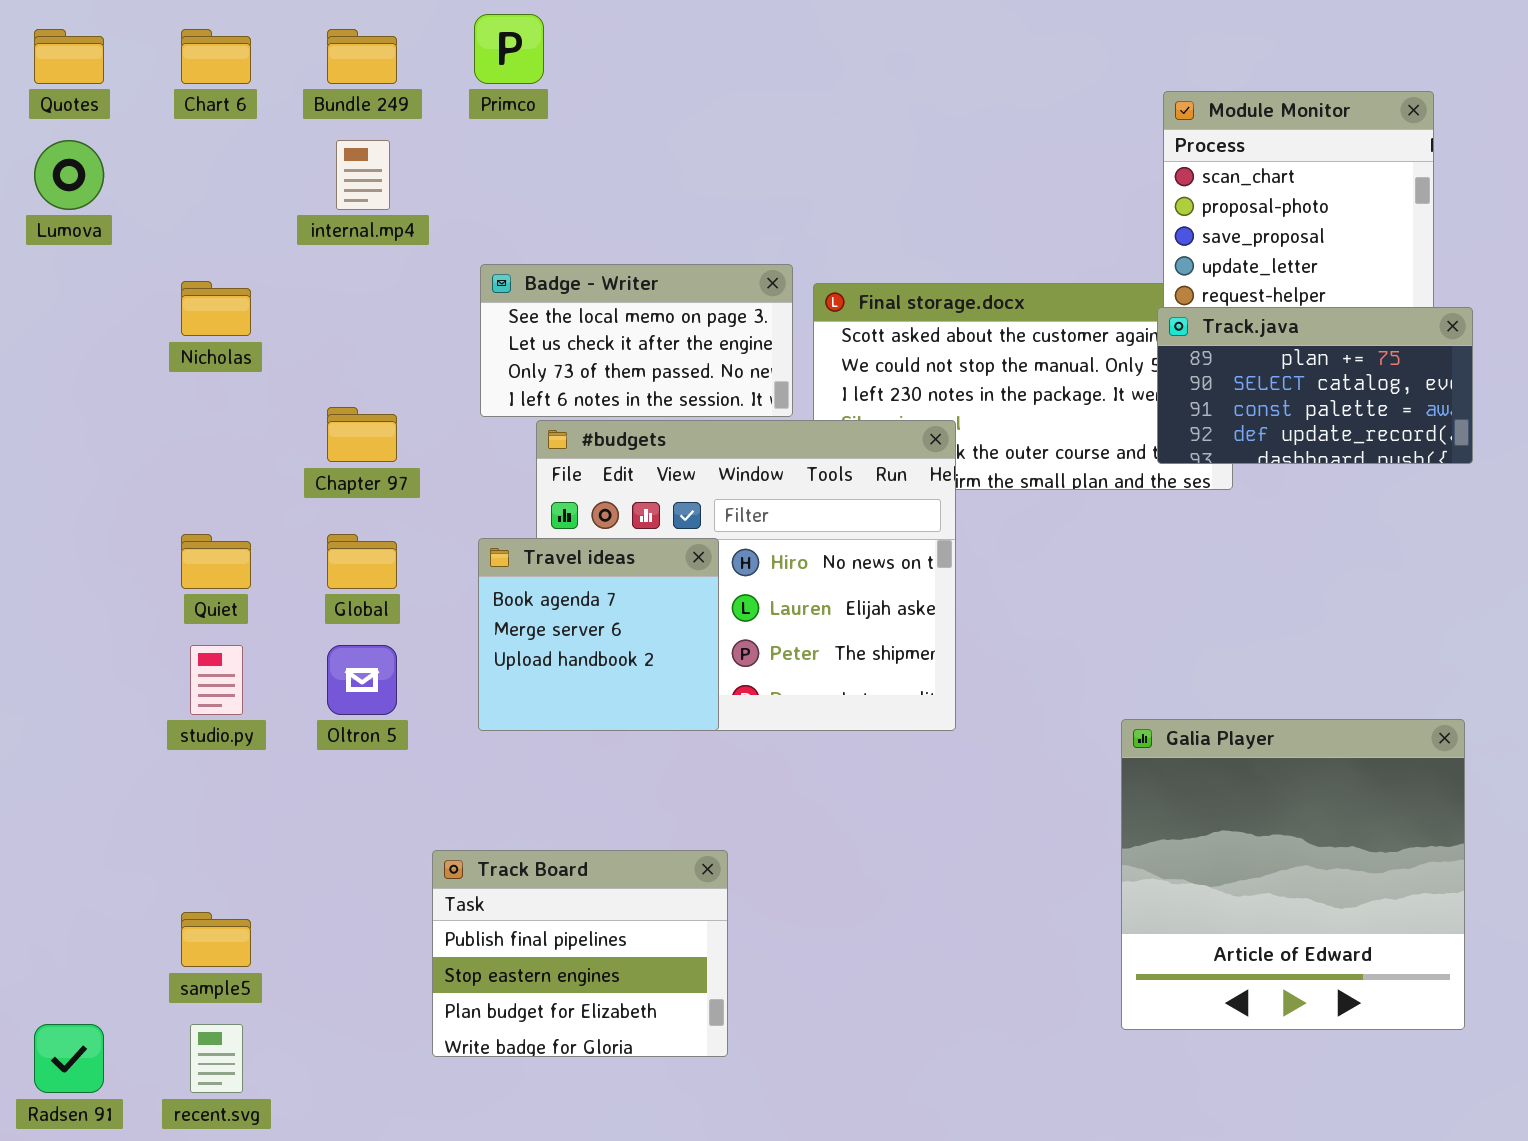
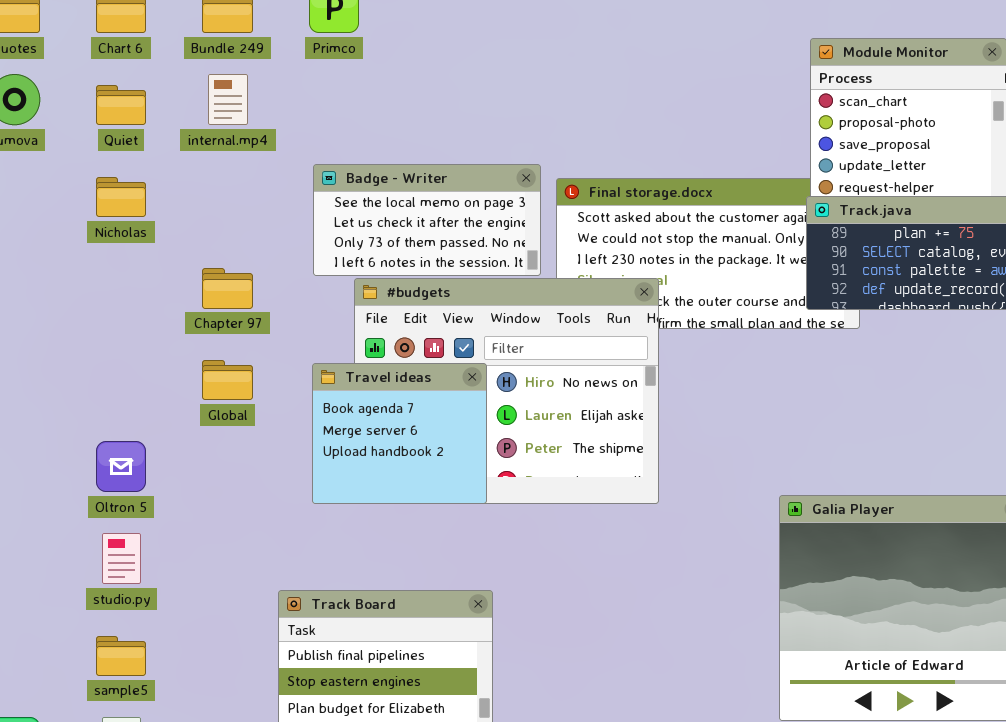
Quiet: [181,534,251,589] -> [96,85,146,125], moved
studio.py: [190,645,243,715] -> [102,533,141,584], moved
Oltron 5: [327,645,397,715] -> [96,441,146,492], moved

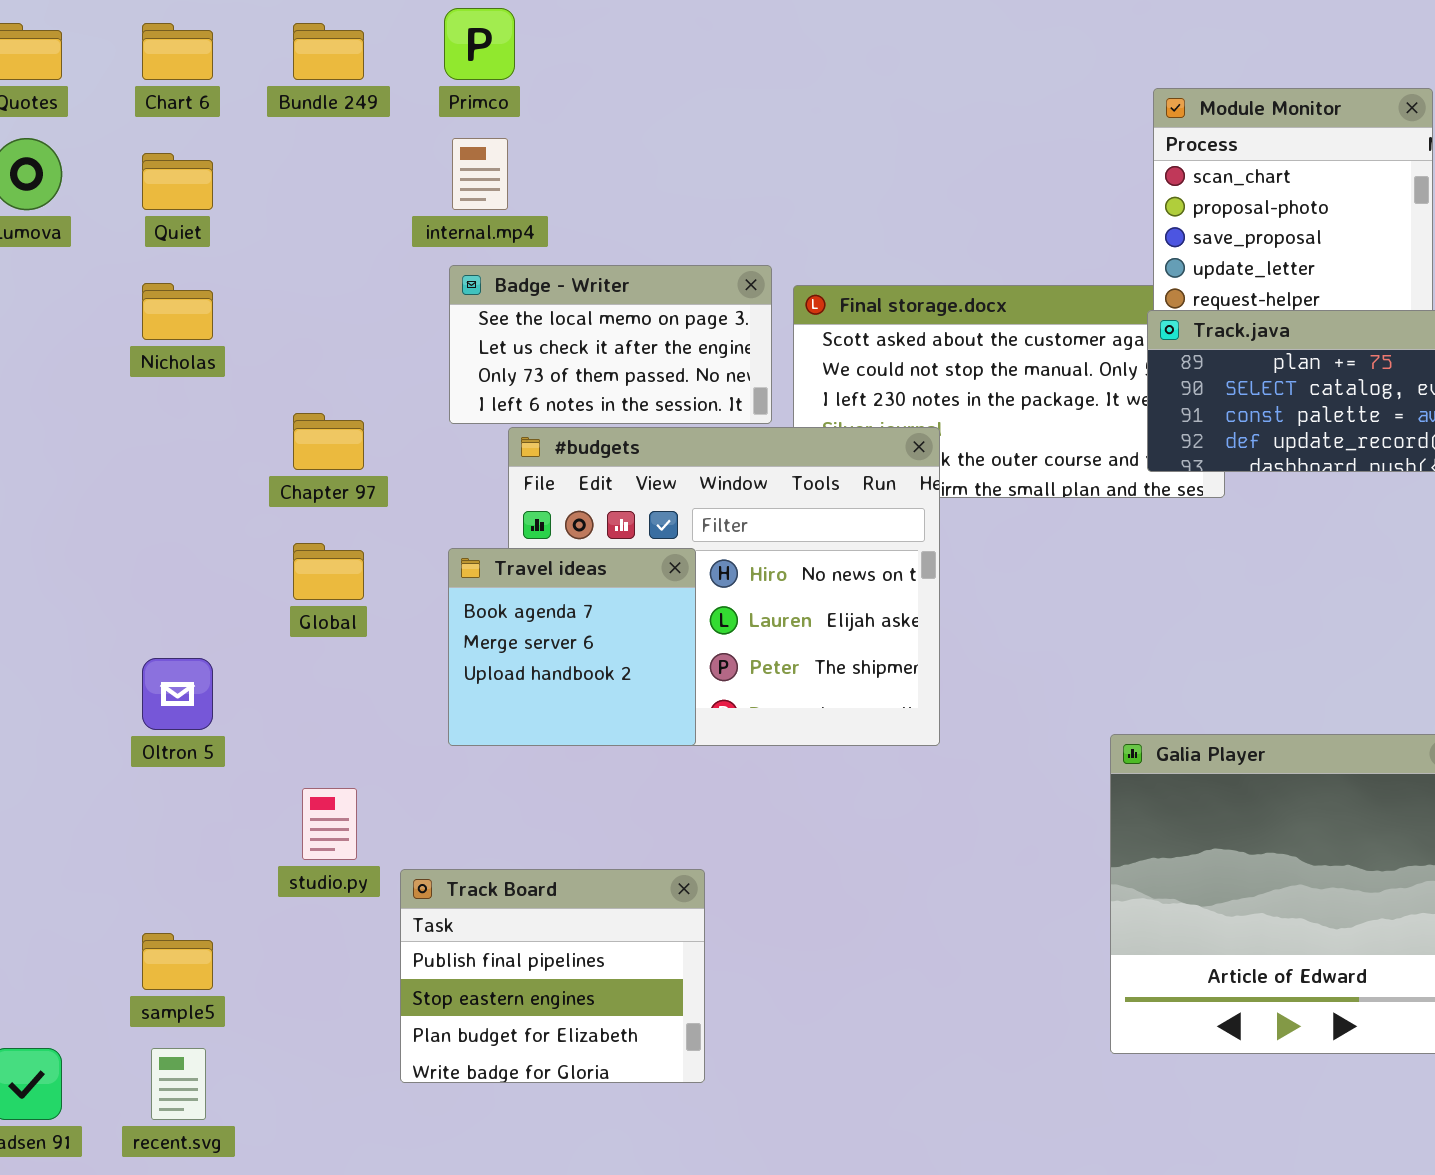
internal.mp4: [208,74,248,125] -> [452,138,508,210], moved
studio.py: [102,533,141,584] -> [302,788,357,860], moved

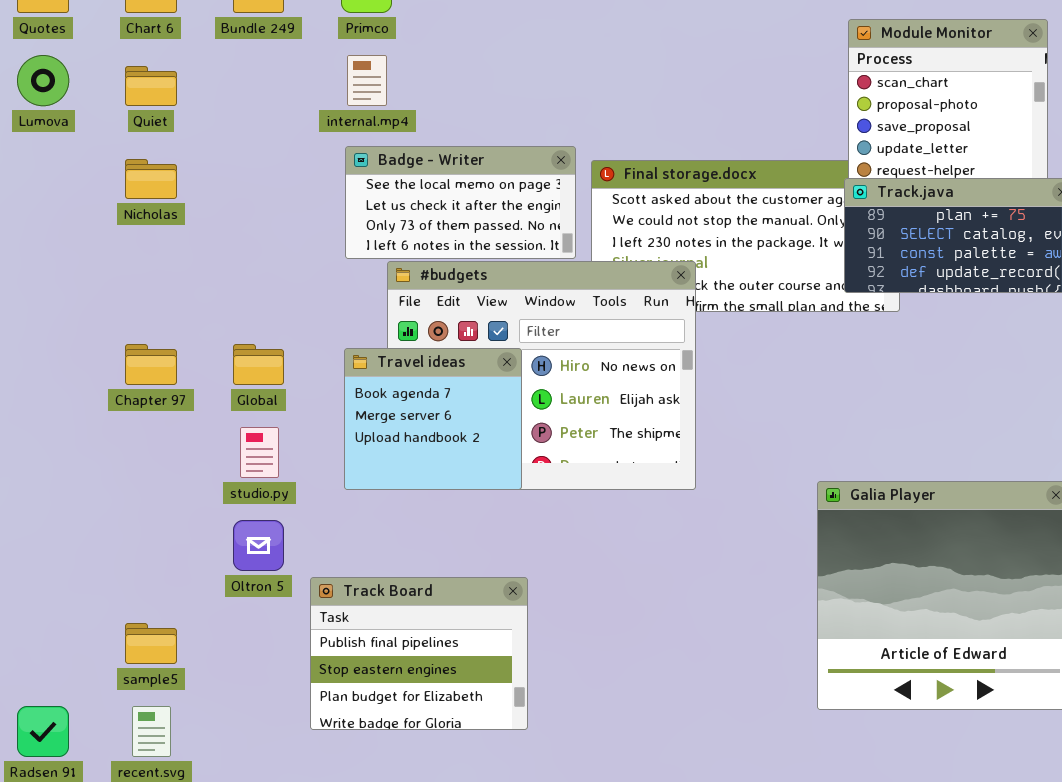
Chapter 97: [293,413,364,470] -> [125,344,177,385], moved
Oltron 5: [142,658,213,730] -> [233,520,284,571], moved
studio.py: [302,788,357,860] -> [240,427,279,478], moved

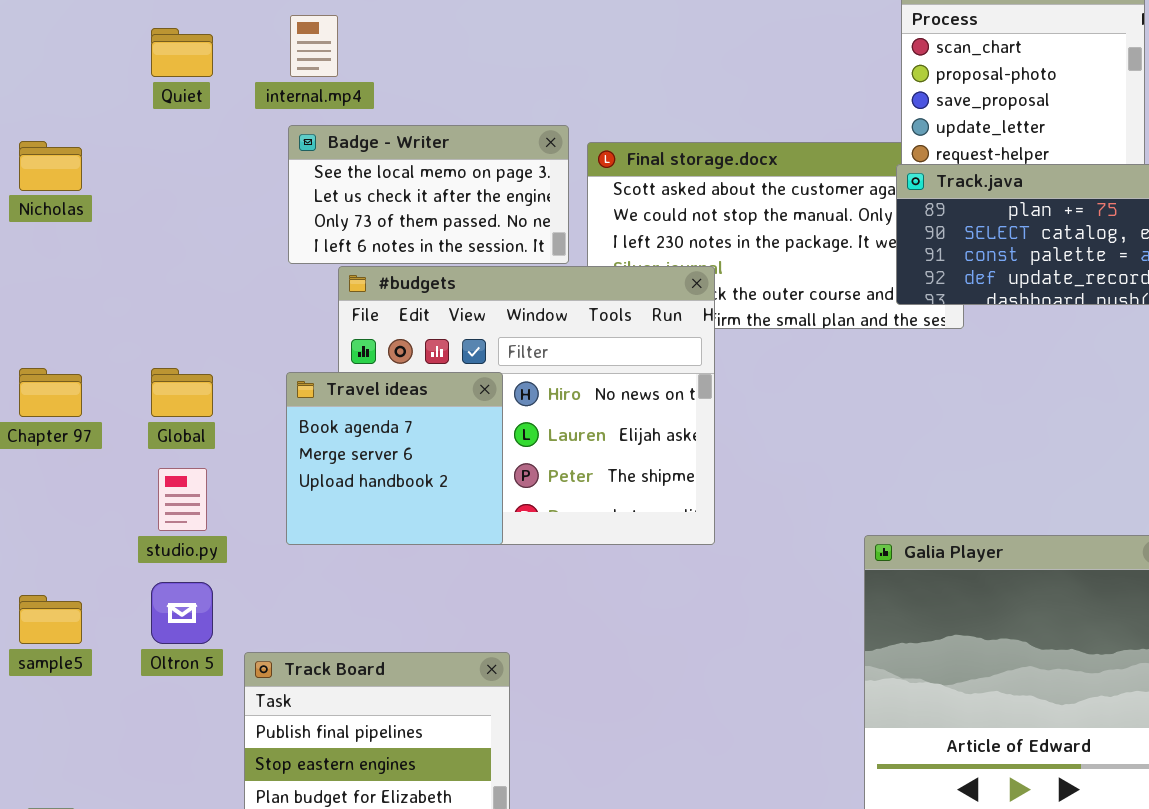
Quiet: [125,66,177,106] -> [151,28,213,77], moved
sample5: [125,623,177,664] -> [19,595,82,644], moved

